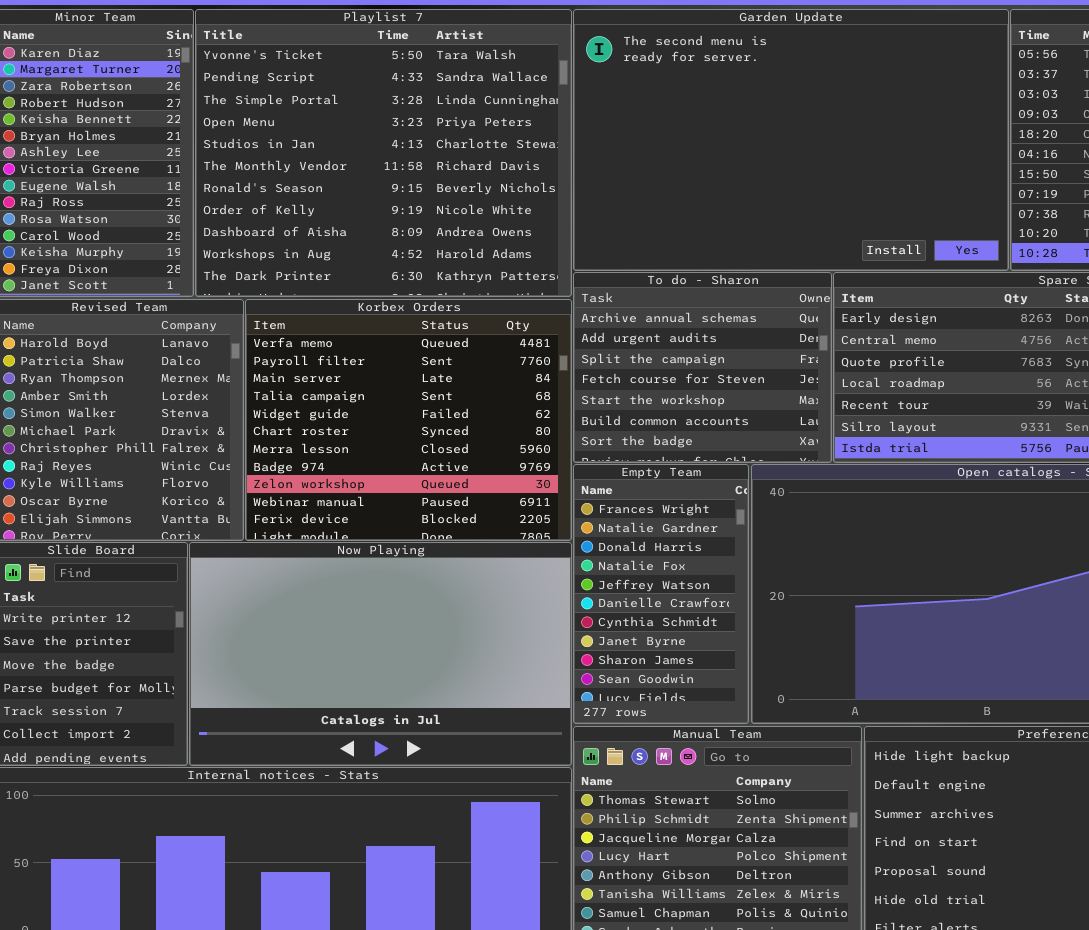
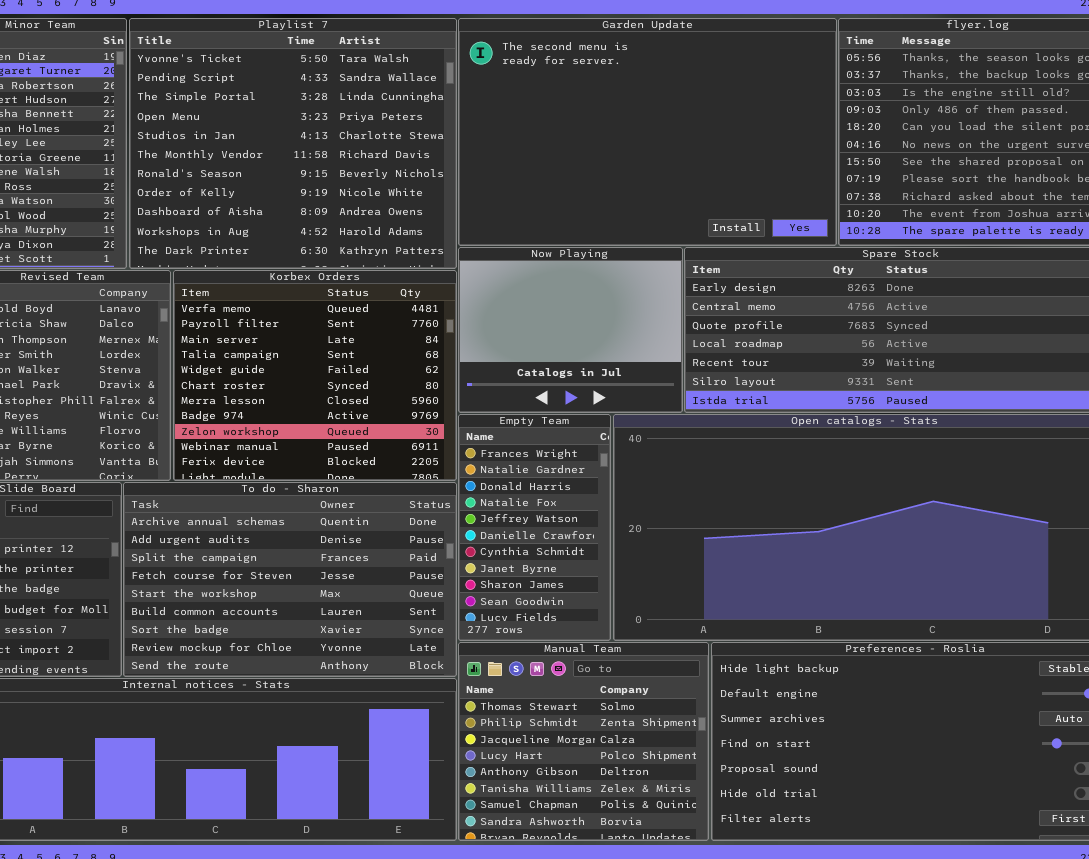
To do - Sharon: [573,272,832,463] -> [123,482,457,677], moved, resized
Now Playing: [189,542,572,766] -> [458,247,683,413], moved, resized

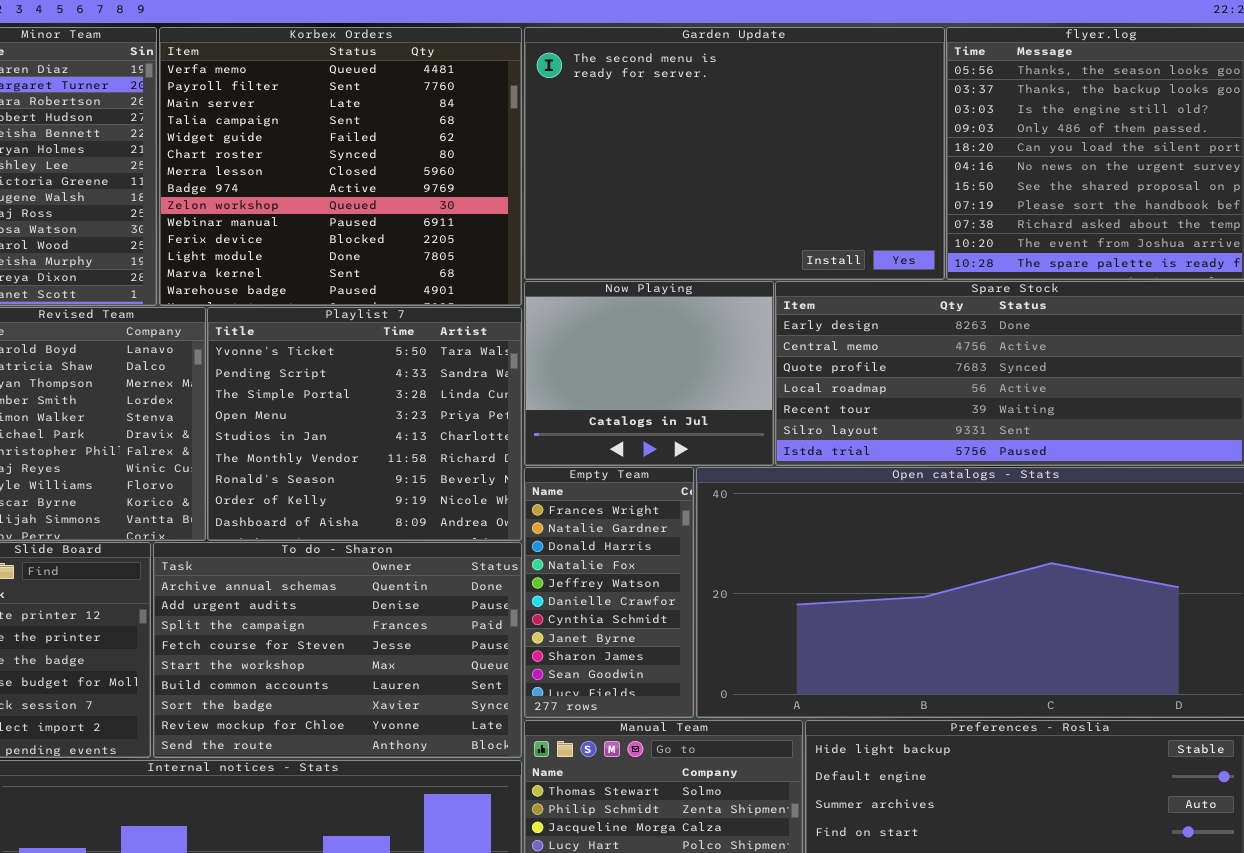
Playlist 7: [129,18,457,269] -> [207,307,522,541], moved, resized
Korbex Orders: [173,270,457,481] -> [159,27,522,306], moved, resized

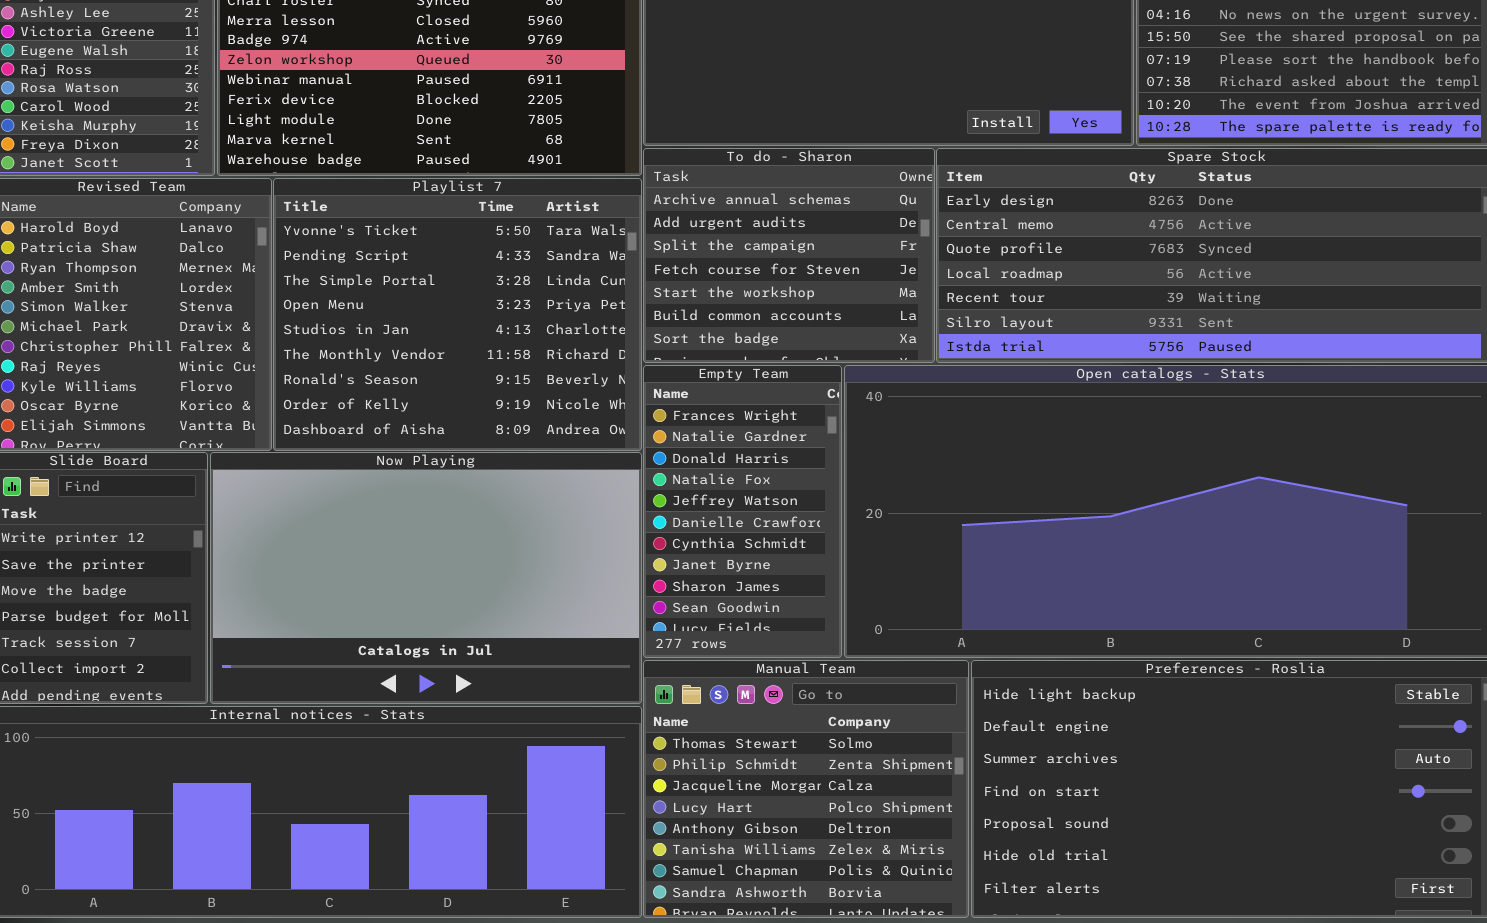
Now Playing: [524,281,774,466] -> [210,452,642,704], moved, resized
To do - Sharon: [153,542,522,758] -> [643,148,935,363], moved, resized

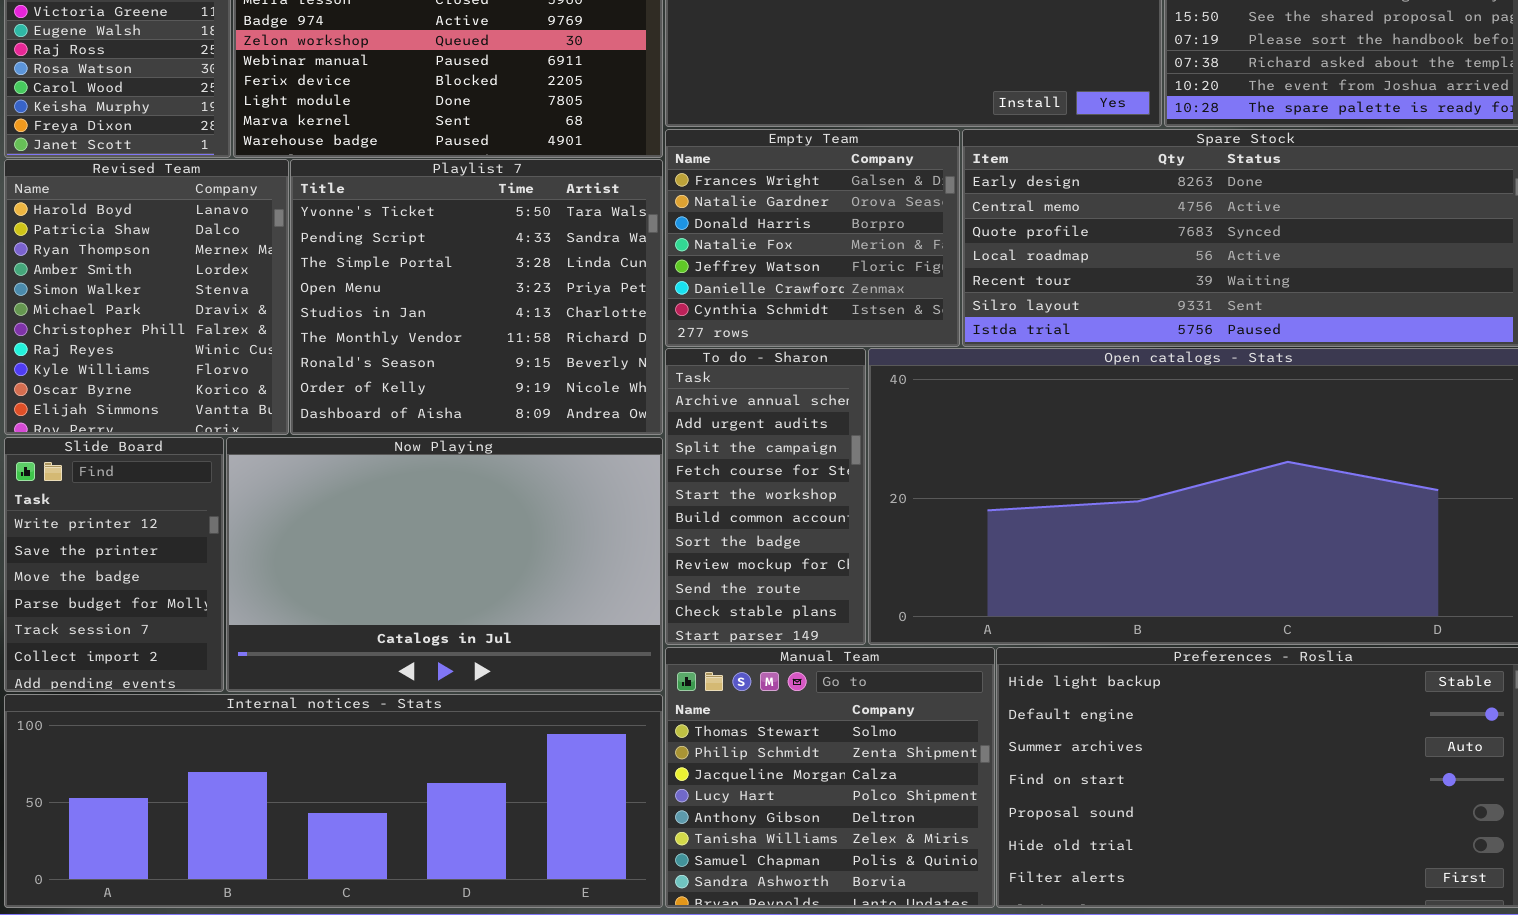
To do - Sharon: [643,148,935,363] -> [665,348,866,645], moved, resized
Empty Team: [643,365,842,658] -> [665,129,960,347], moved, resized

